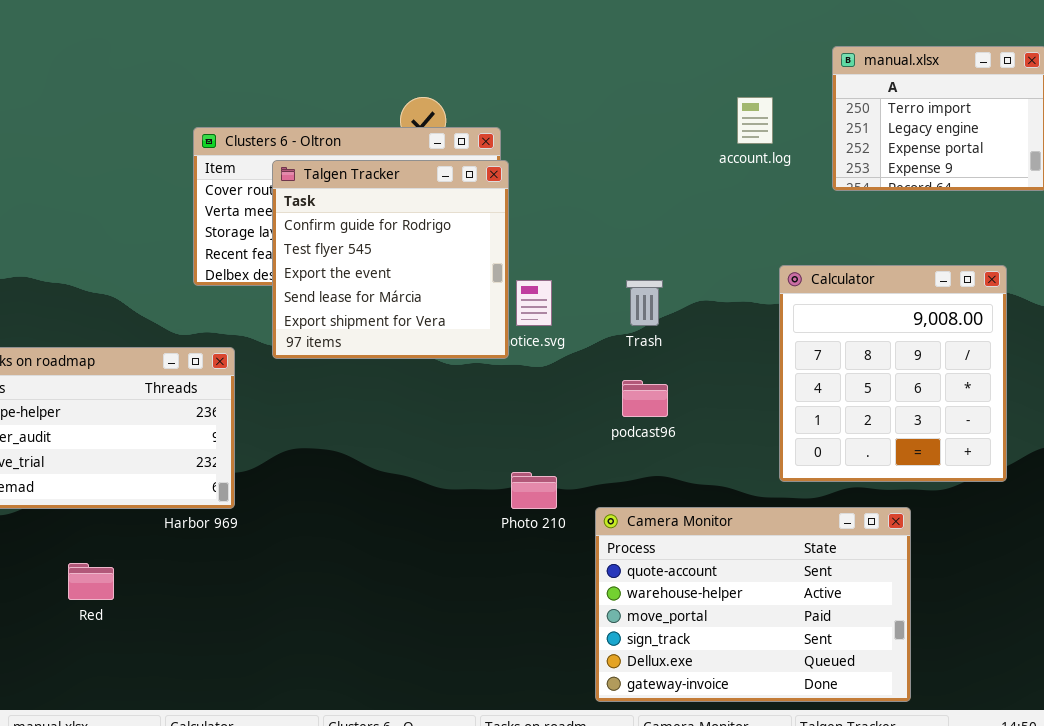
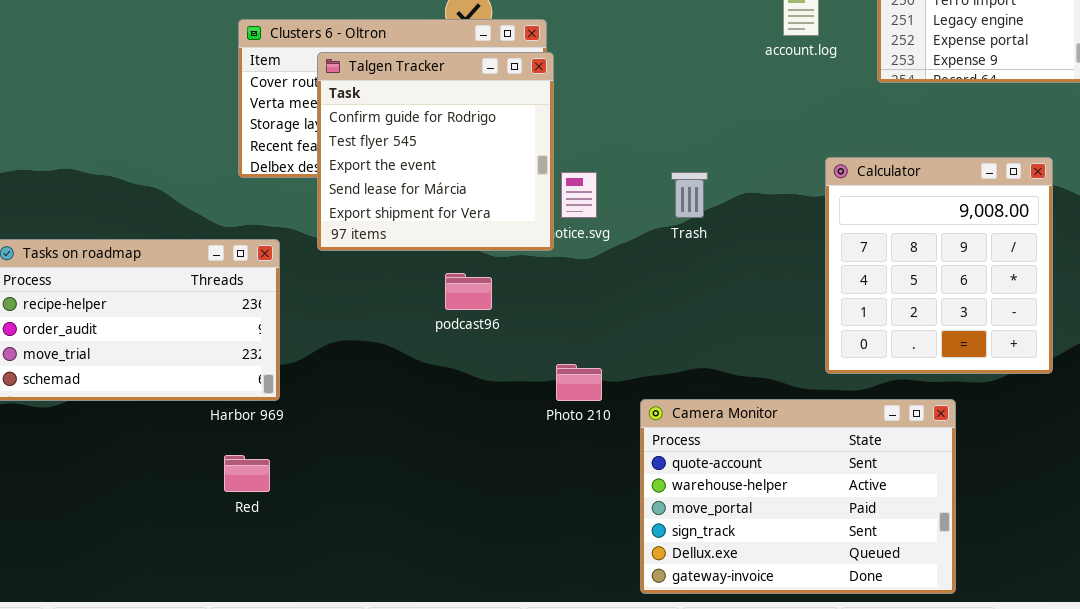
podcast96: [622,380,668,417] -> [445,273,492,310], moved
Red: [68,563,114,600] -> [224,455,270,492], moved

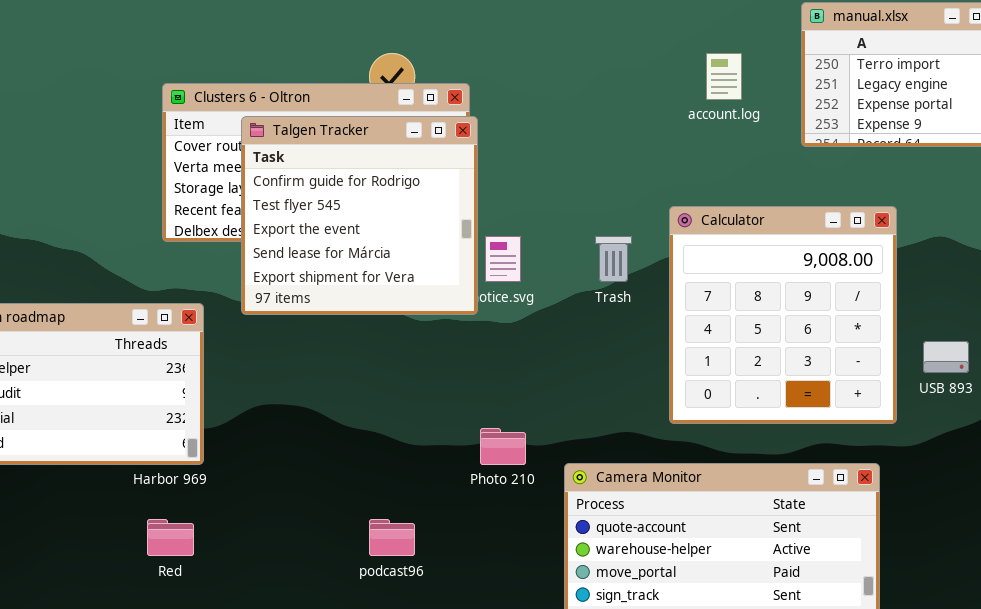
Calculator: [825,157,1053,374] -> [669,206,897,424], moved
podcast96: [445,273,492,310] -> [369,519,415,556], moved

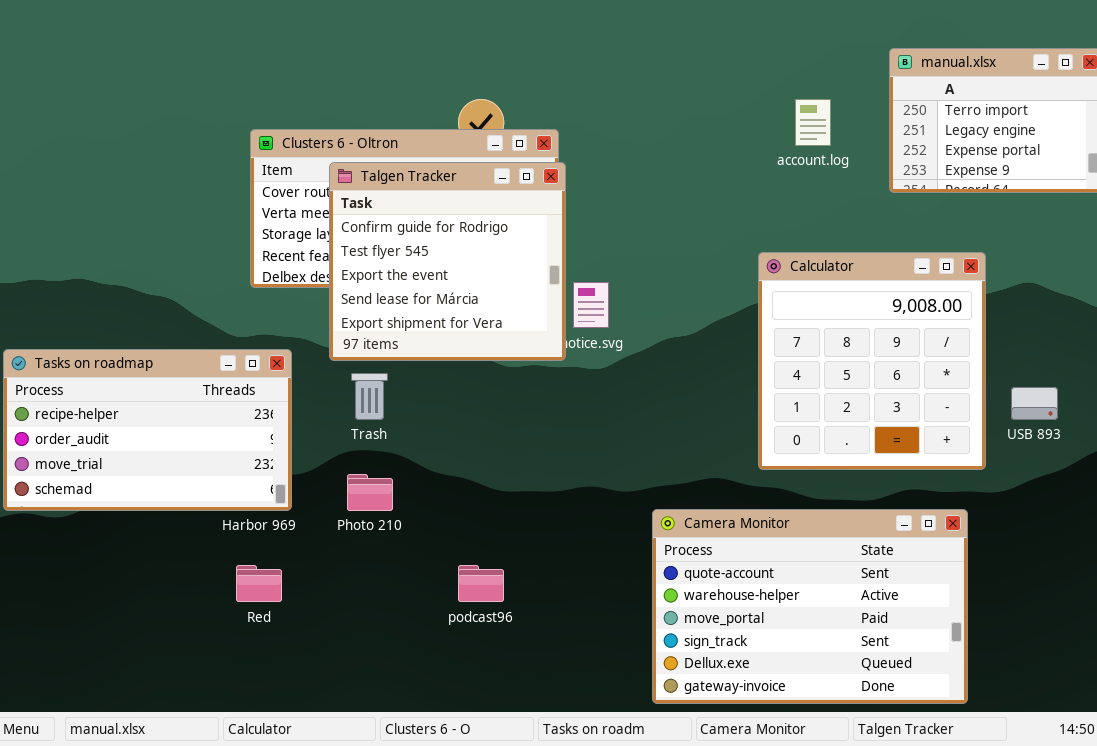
Trash: [595,236,632,282] -> [351,373,388,420], moved
Photo 210: [480,428,526,465] -> [347,474,393,511], moved

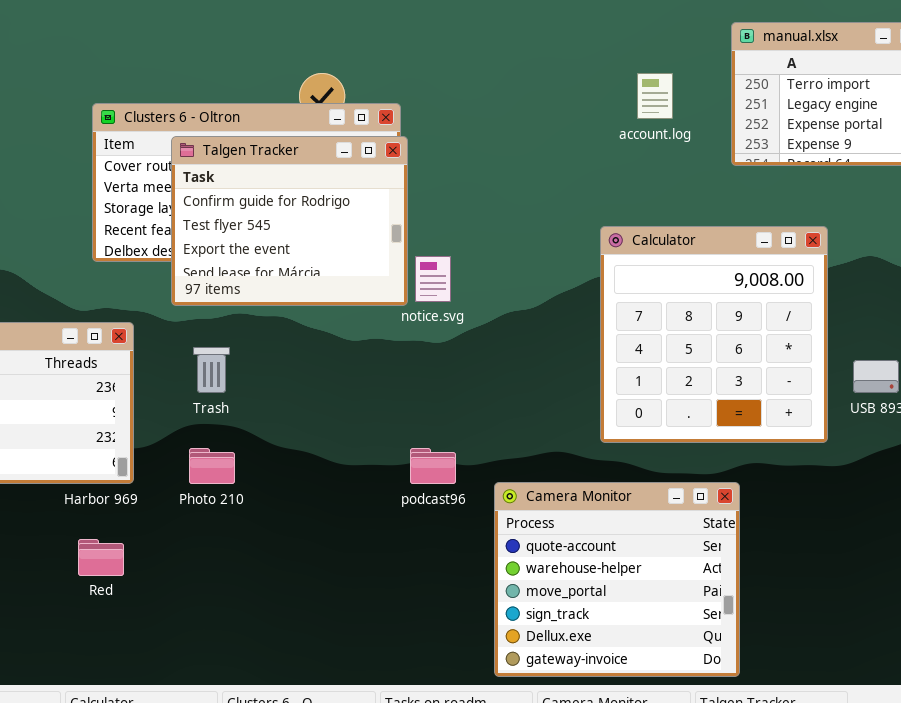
Talgen Tracker: [329,162,566,361] -> [171,136,408,306], resized
Camera Monitor: [652,509,968,704] -> [494,482,740,677], resized
podcast96: [458,565,504,602] -> [410,448,456,484], moved

